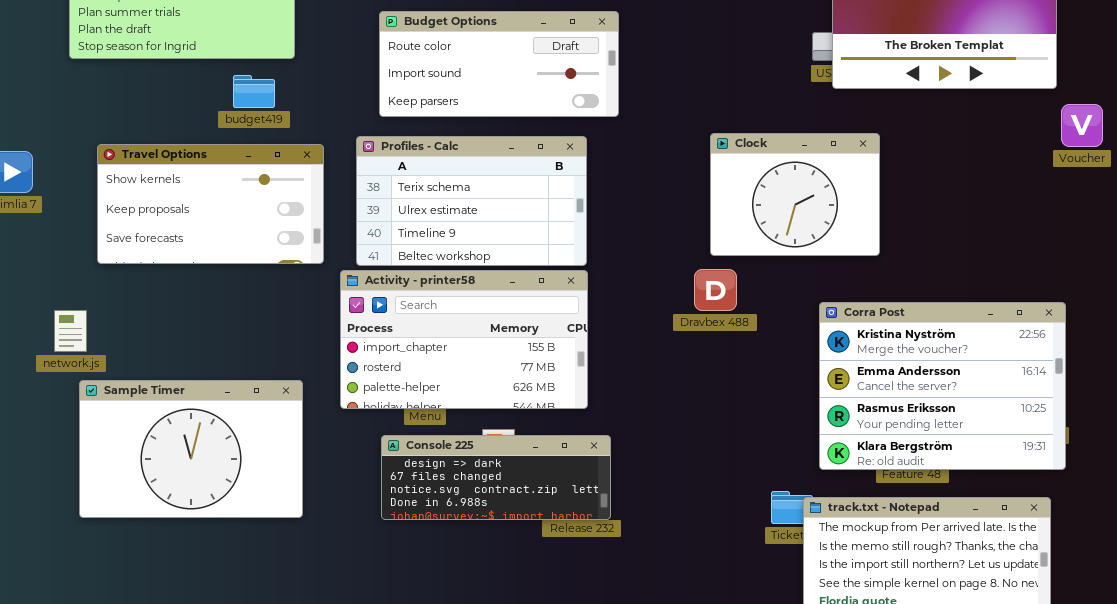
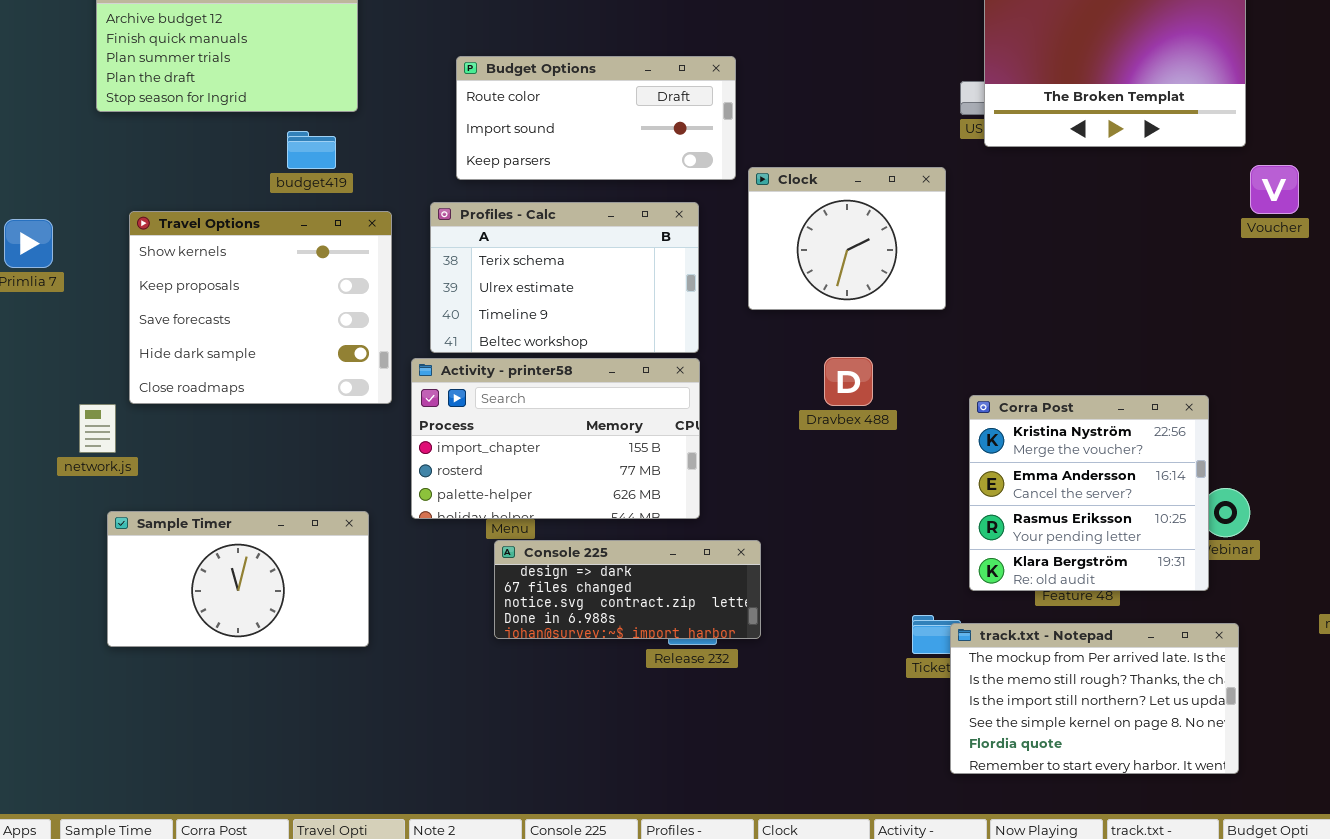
Clock: [710,133,880,256] -> [748,167,946,310], moved
Travel Options: [97,144,324,264] -> [129,211,392,404], resized
Corra Post: [819,302,1066,470] -> [969,395,1209,591], resized
Sample Timer: [79,380,303,518] -> [107,511,369,647], resized
Console 225: [381,435,611,520] -> [494,540,761,639], moved

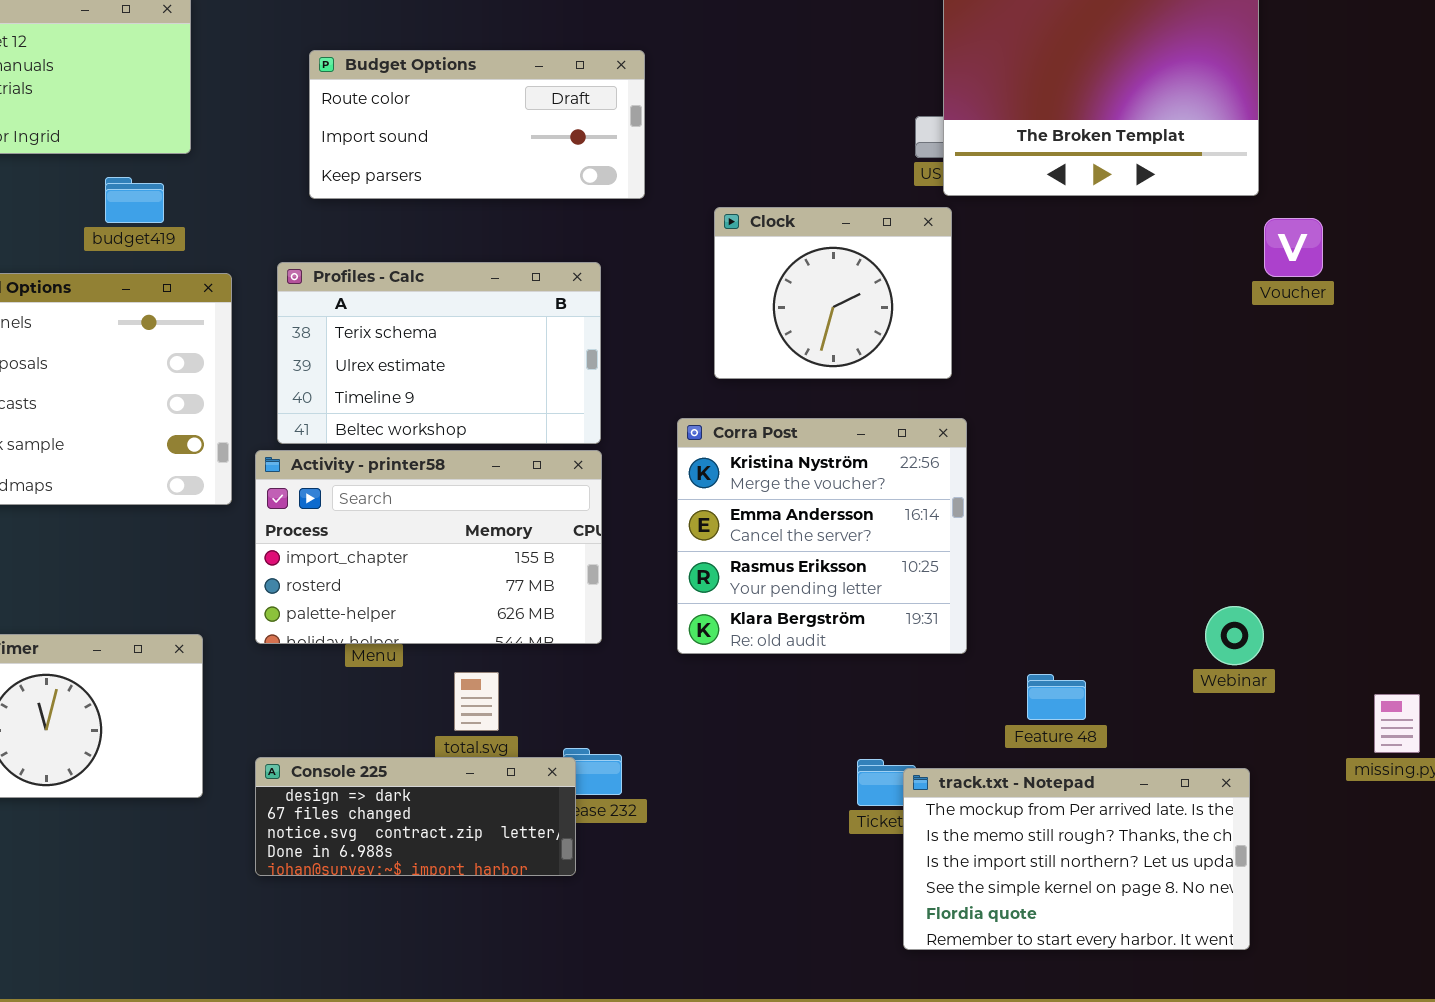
Budget Options: [456,56,736,180] -> [309,50,645,199], moved
Clock: [748,167,946,310] -> [714,207,952,379], moved
Corra Post: [969,395,1209,591] -> [677,418,967,654], moved
Console 225: [494,540,761,639] -> [255,757,576,876], moved

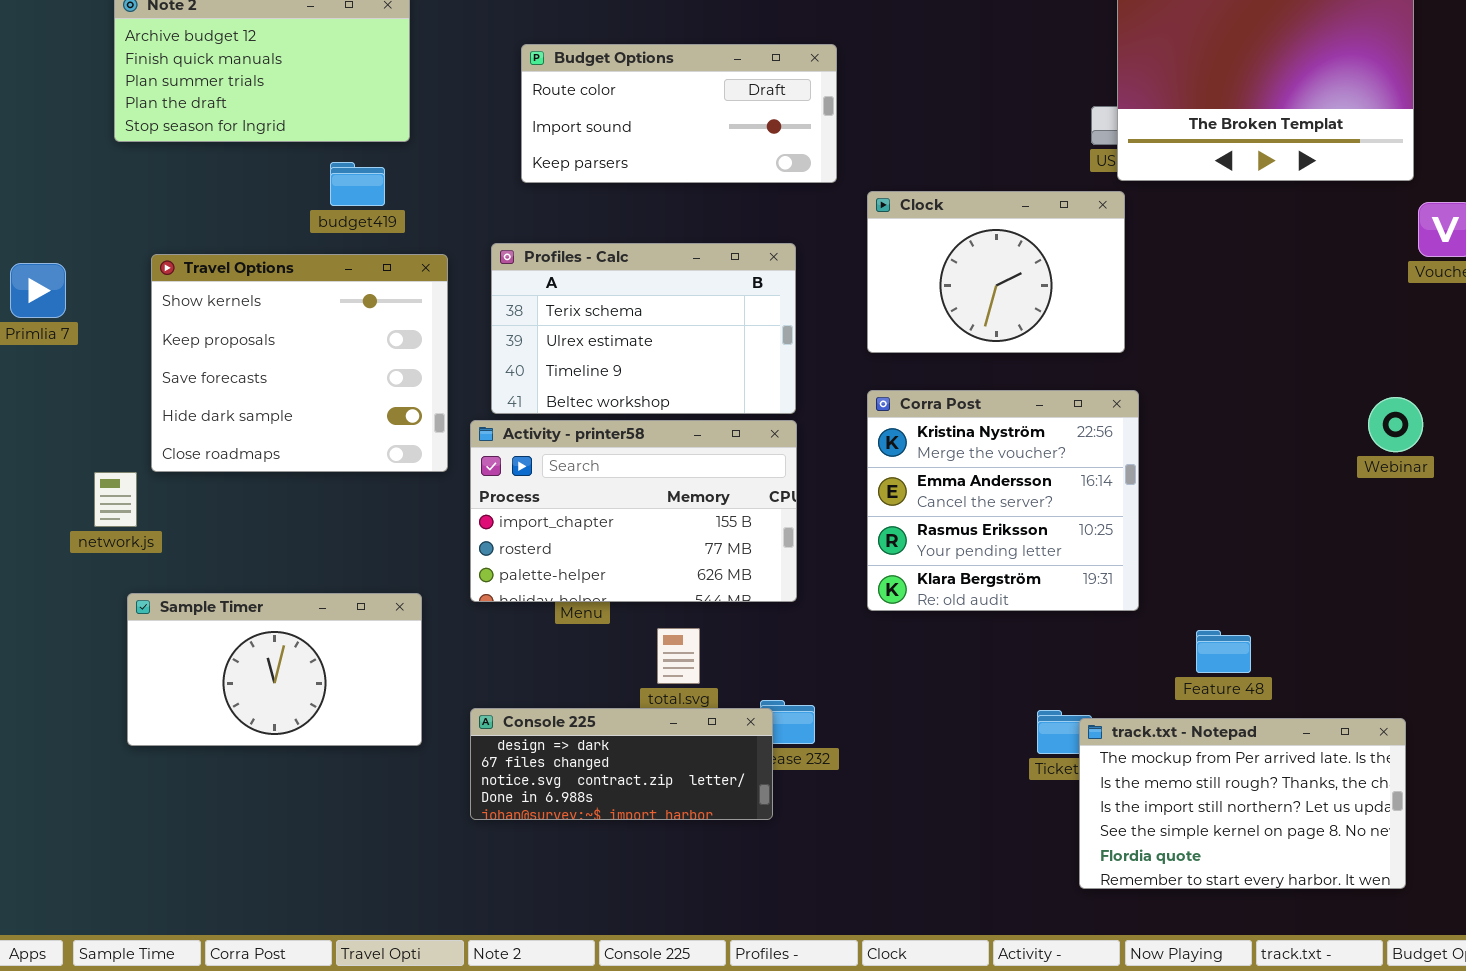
Clock: [714,207,952,379] -> [867,191,1125,353], resized
Webinar: [1205,606,1264,665] -> [1368,397,1423,452], moved

